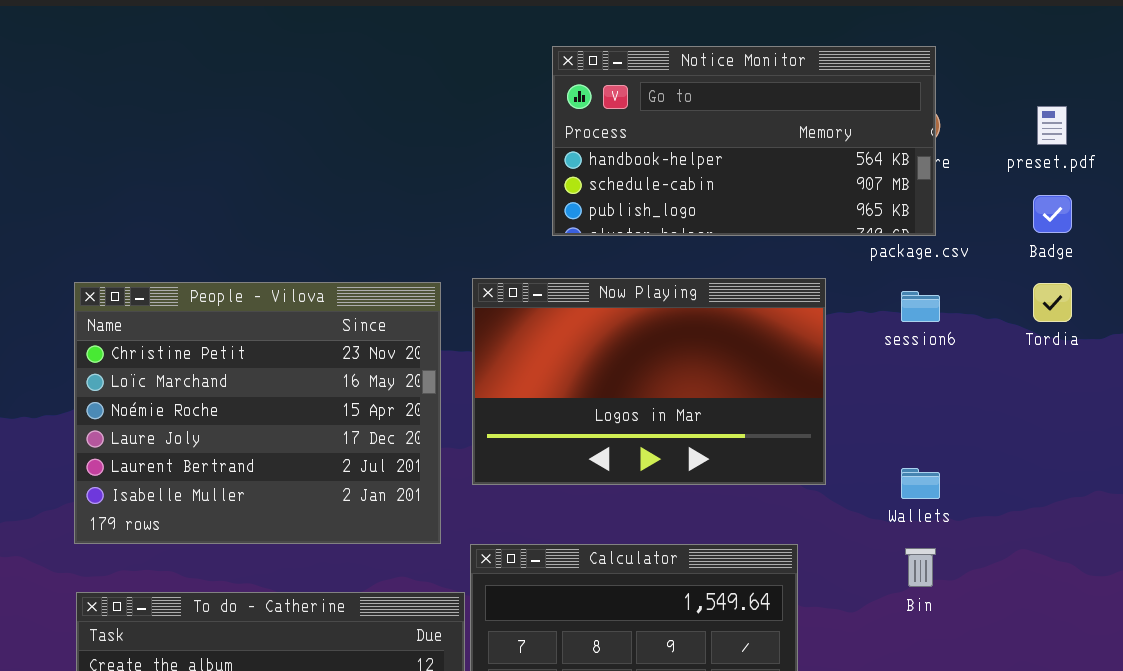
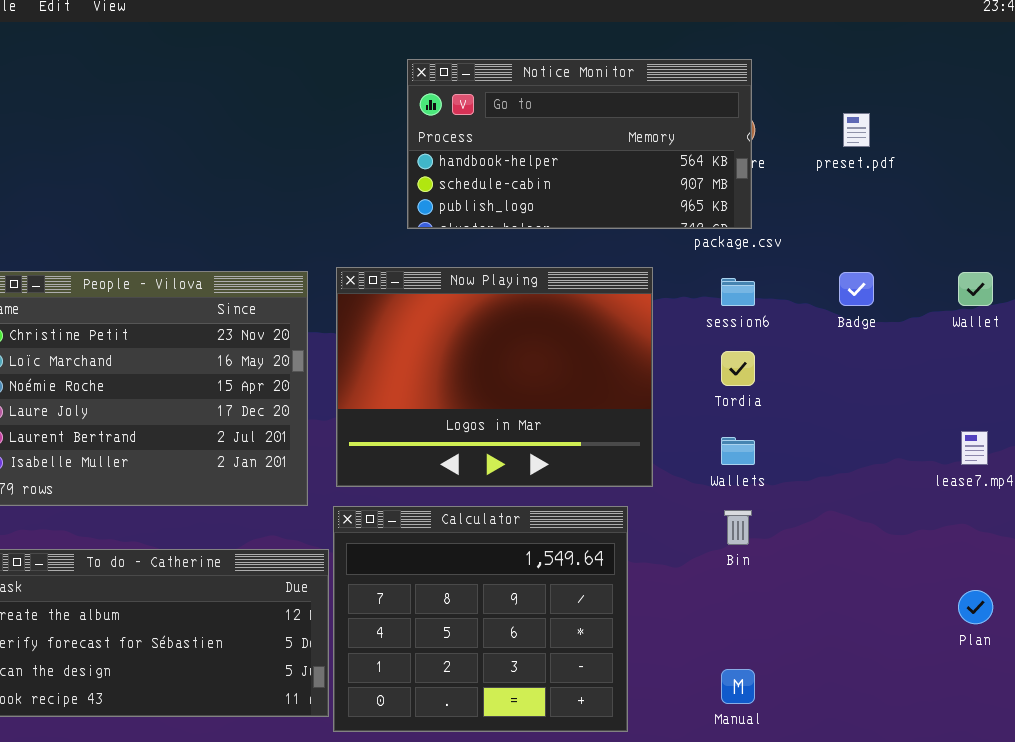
Badge: [1033,195,1072,233] -> [839,272,874,306], moved
Now Playing: [472,278,826,485] -> [336,267,653,487], resized
Tordia: [1033,283,1072,322] -> [721,351,755,386], moved

